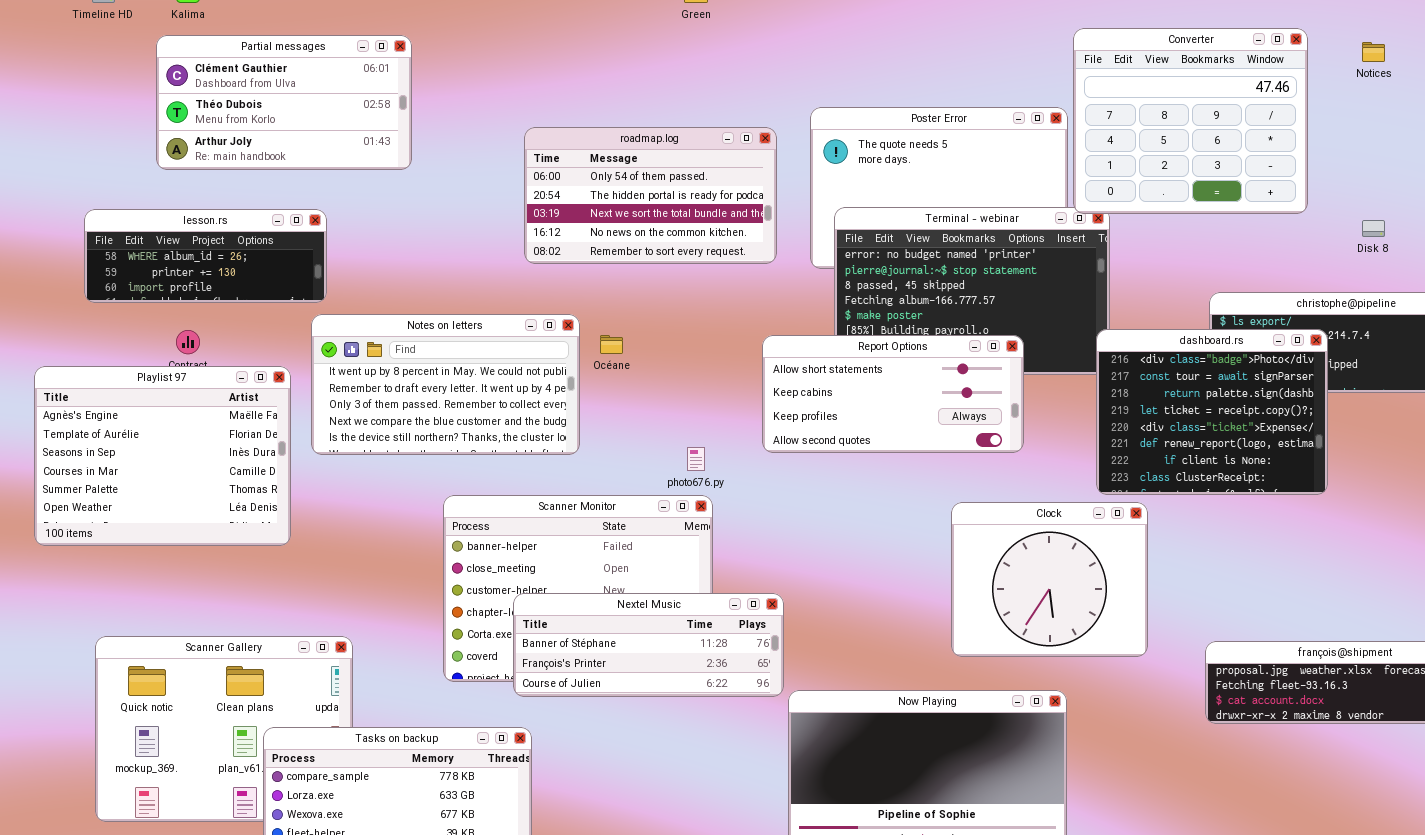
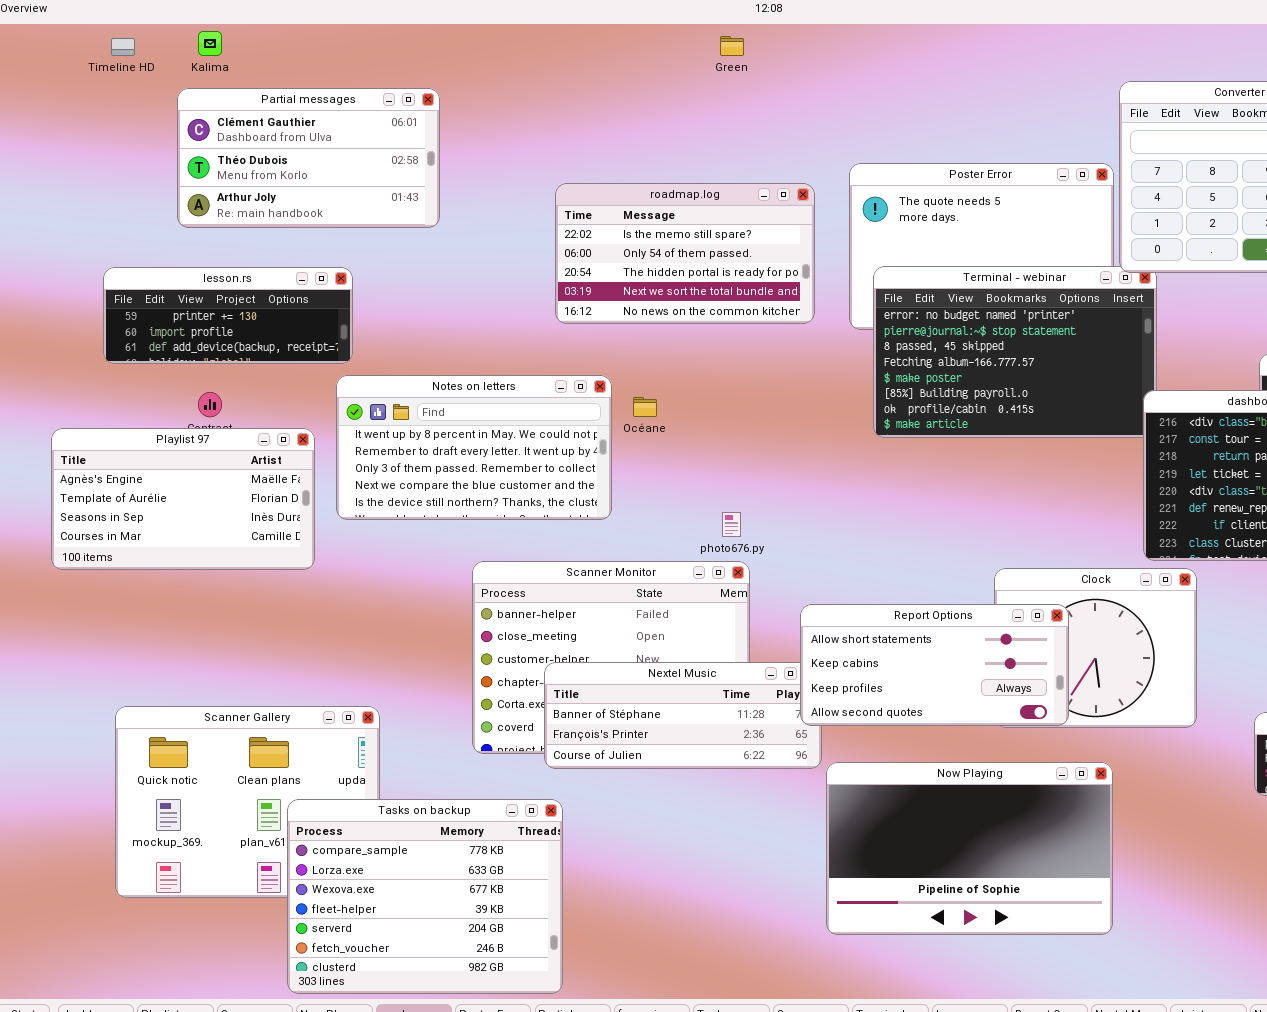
roadmap.log: [524,127,777,264] -> [555,183,815,324], scrolled up 1 row
lesson.rs: [84,209,327,303] -> [103,267,353,364], scrolled down 1 row
Report Options: [762,335,1024,453] -> [800,604,1069,726], moved
Playlist 97: [34,366,291,546] -> [51,428,315,570], resized

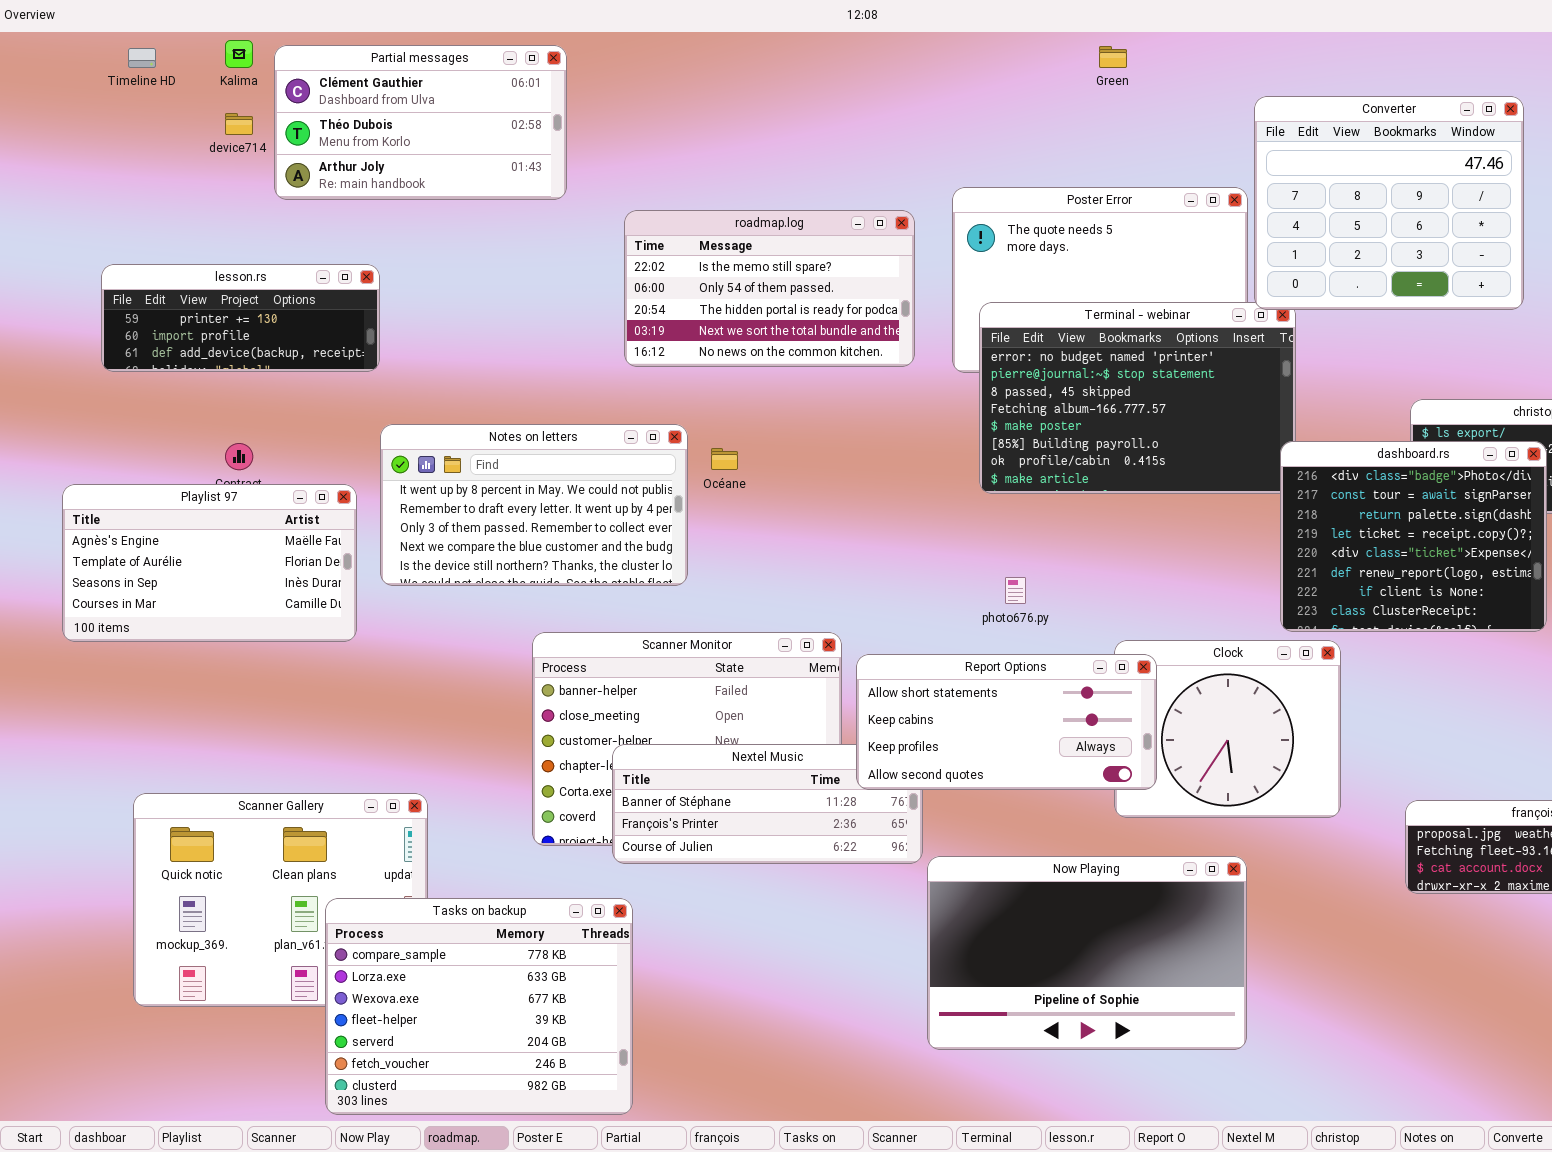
Green: [720,36,744,56] -> [1099,46,1127,68], moved
Partial messages: [177,88,440,228] -> [274,45,567,200], moved
lesson.rs: [103,267,353,364] -> [101,264,380,372], moved
photo676.py: [722,512,741,537] -> [1005,577,1026,604], moved
Report Options: [800,604,1069,726] -> [856,654,1157,790], moved

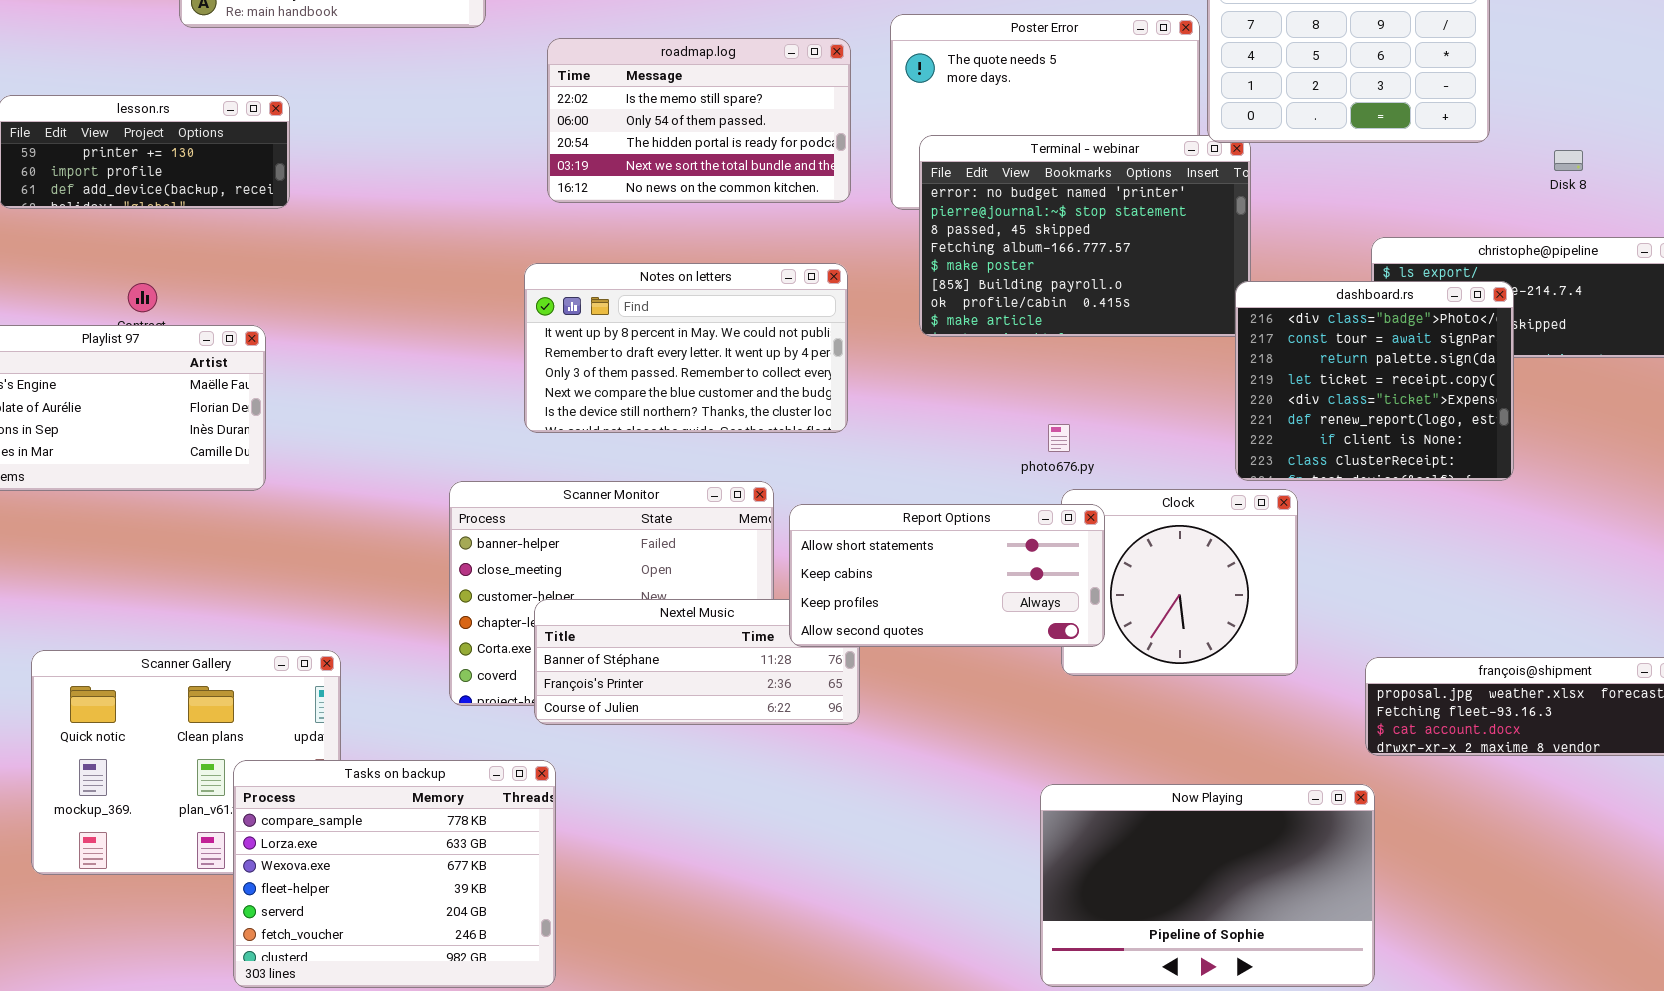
Notes on letters: [380,424,688,586] -> [524,263,848,433], moved
photo676.py: [1005,577,1026,604] -> [1048,424,1070,452], moved
Now Playing: [927,856,1247,1050] -> [1040,784,1375,987], moved

